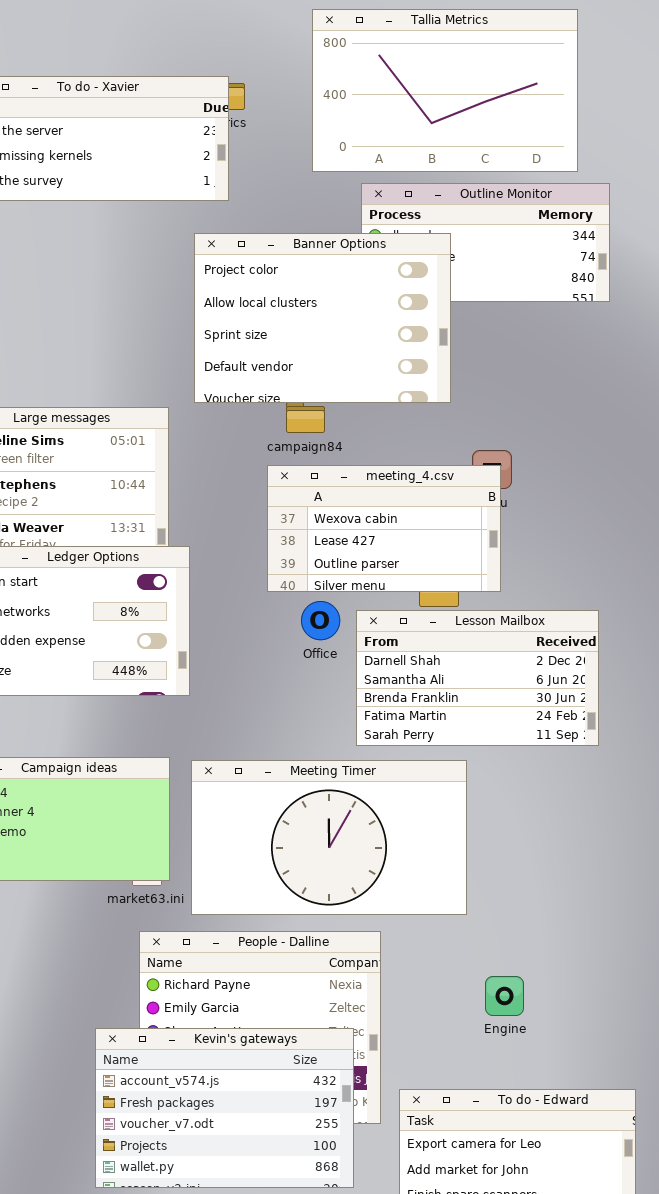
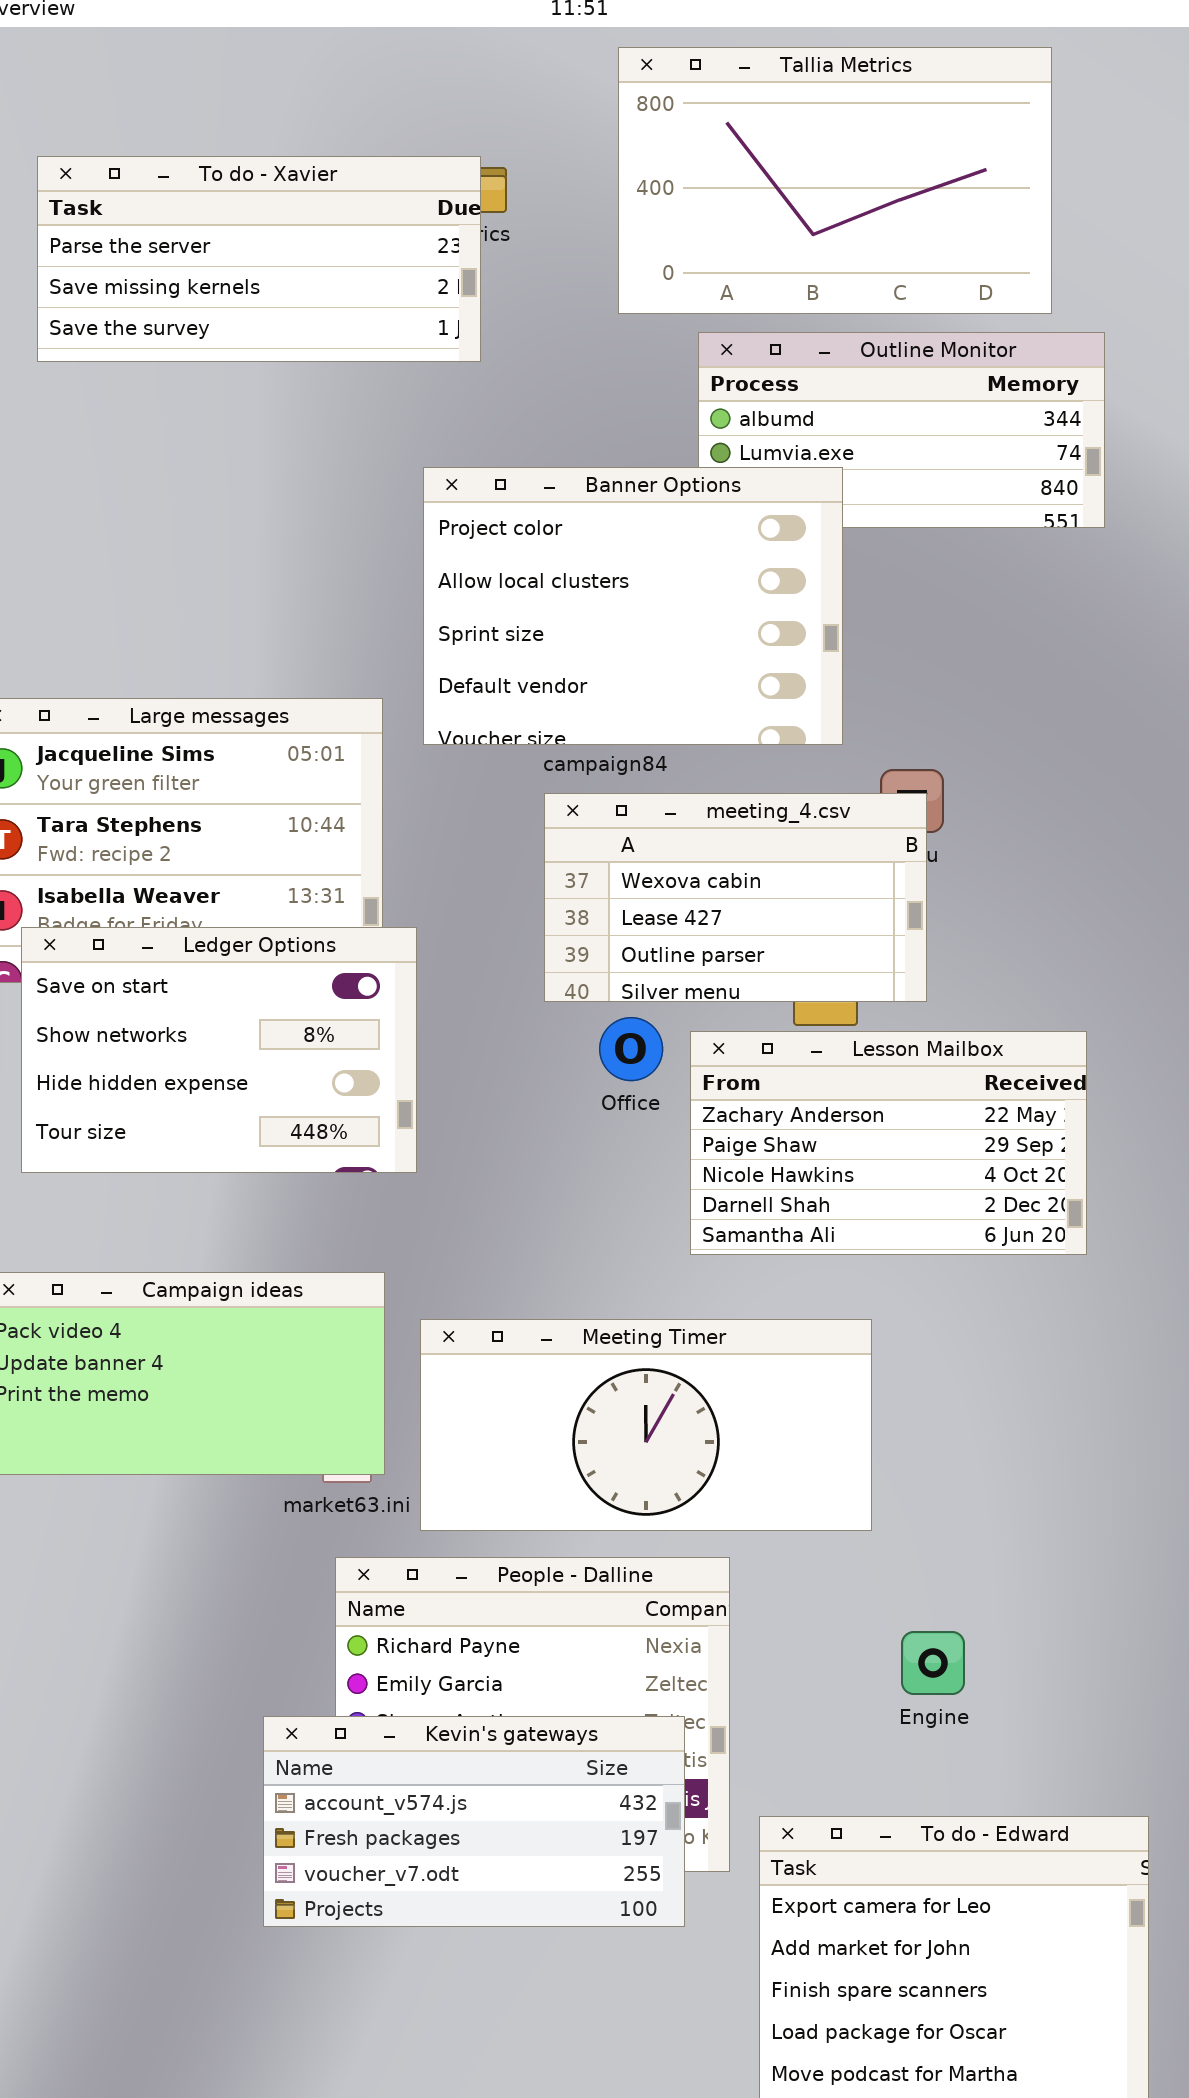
Banner Options: [194,233,451,403] -> [423,467,843,745], moved
Lesson Mailbox: [356,610,599,746] -> [690,1031,1087,1255], scrolled up 3 rows
Meeting Timer: [191,760,467,915] -> [420,1319,872,1531], resized
Kevin's gateways: [95,1028,354,1188] -> [263,1716,685,1927], resized

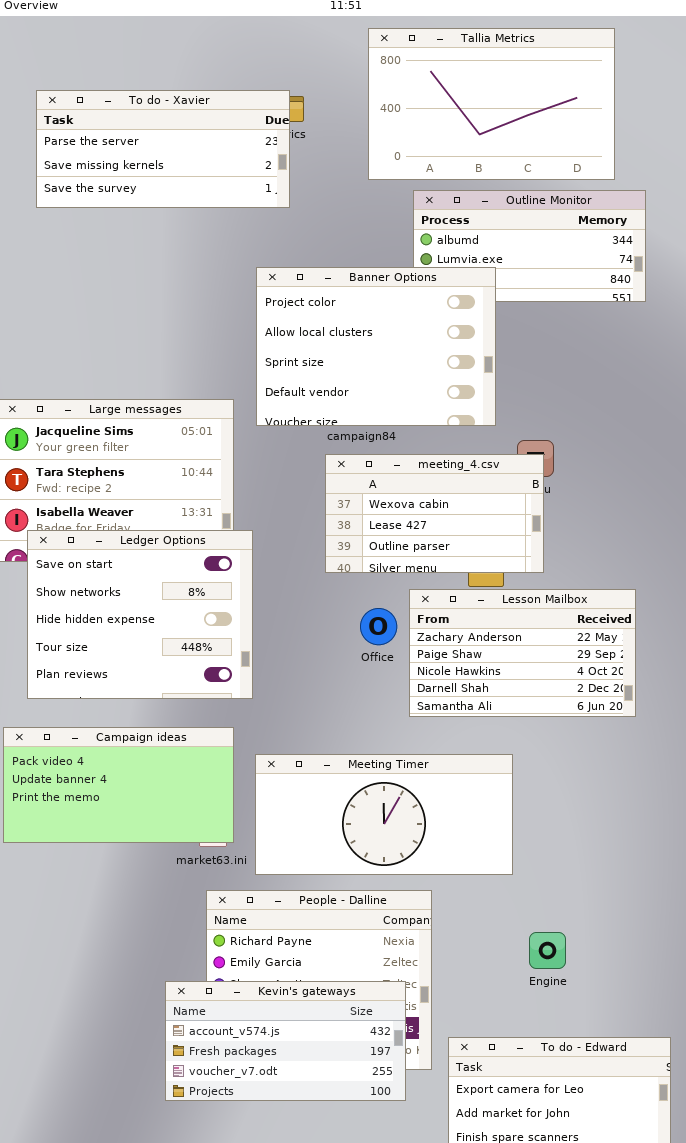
Ledger Options: [21,927,417,1173] -> [27,530,253,699], resized
Office: [599,1017,663,1081] -> [360,608,397,645], moved

